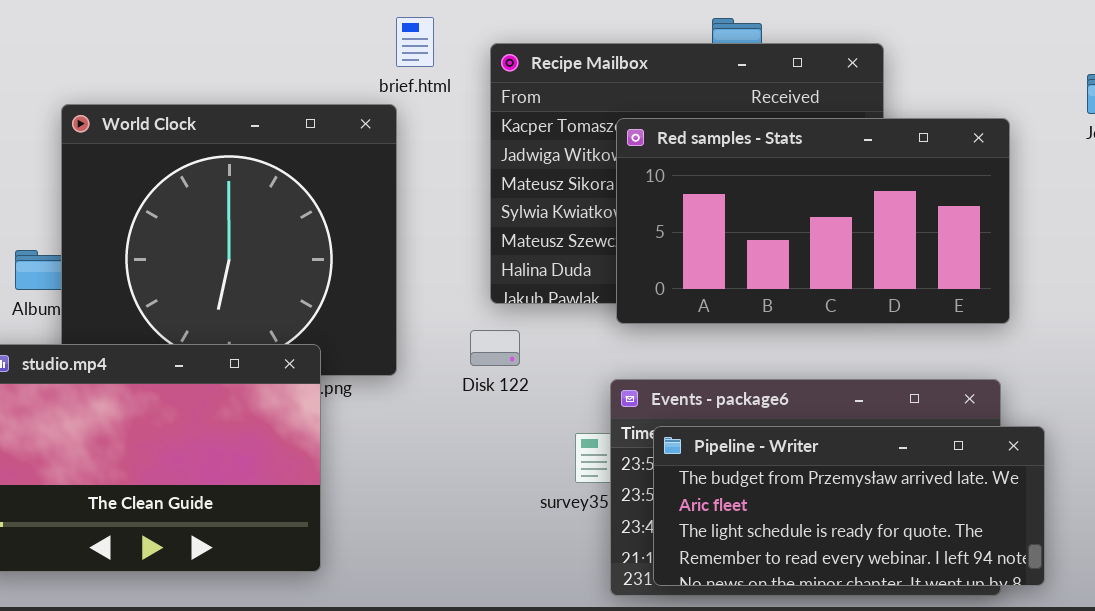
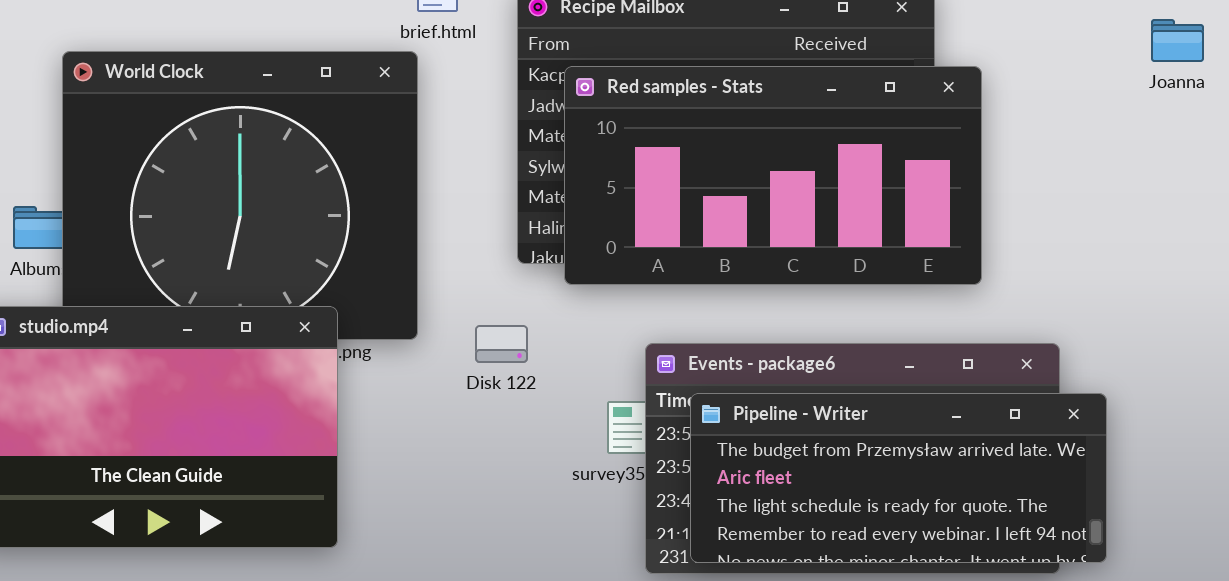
Red samples - Stats: [616,118,1010,324] -> [564,66,982,285], moved
Disk 122: [470,330,520,366] -> [475,325,528,363], moved

